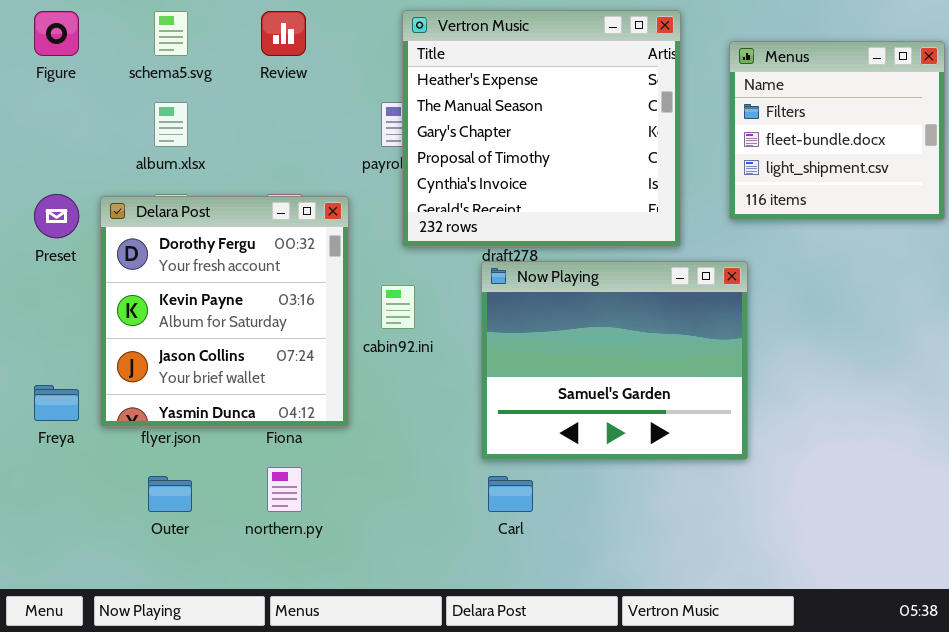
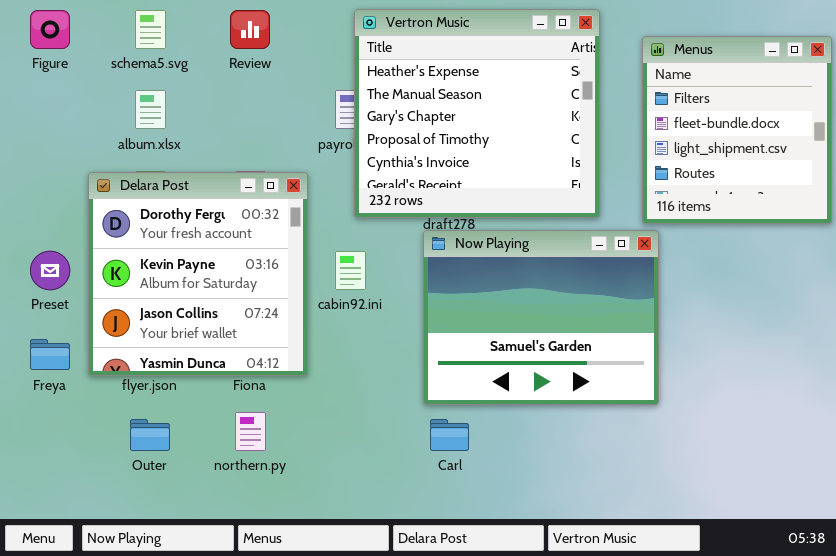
Menus: [729,41,945,220] -> [642,36,832,224], resized
Preset: [34,194,79,238] -> [30,251,70,290], moved

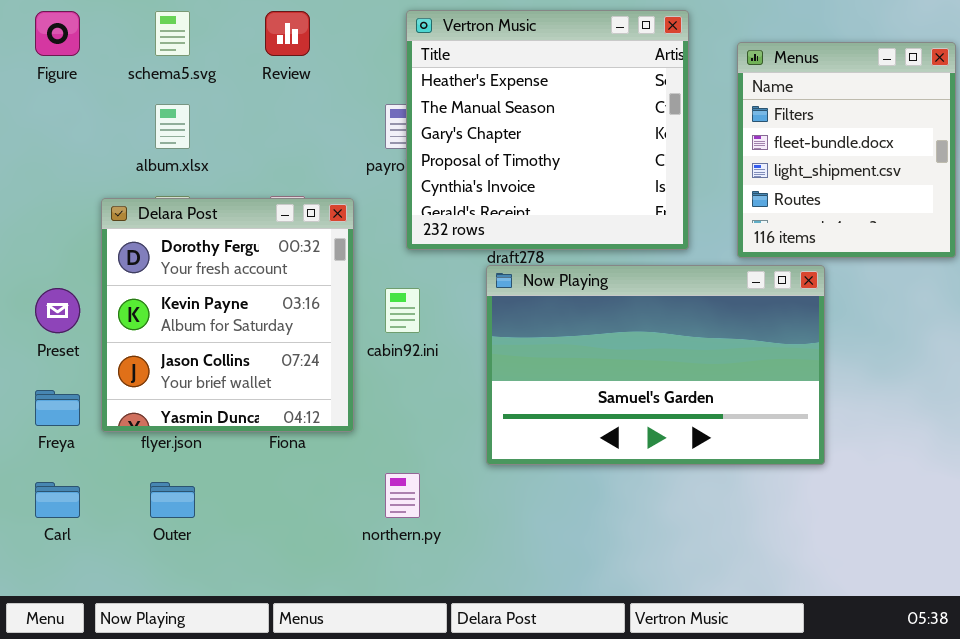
Now Playing: [423,230,659,405] -> [486,265,825,465], resized
northern.py: [235,412,266,451] -> [385,473,420,518], moved
Carl: [430,419,469,451] -> [35,482,80,518], moved

